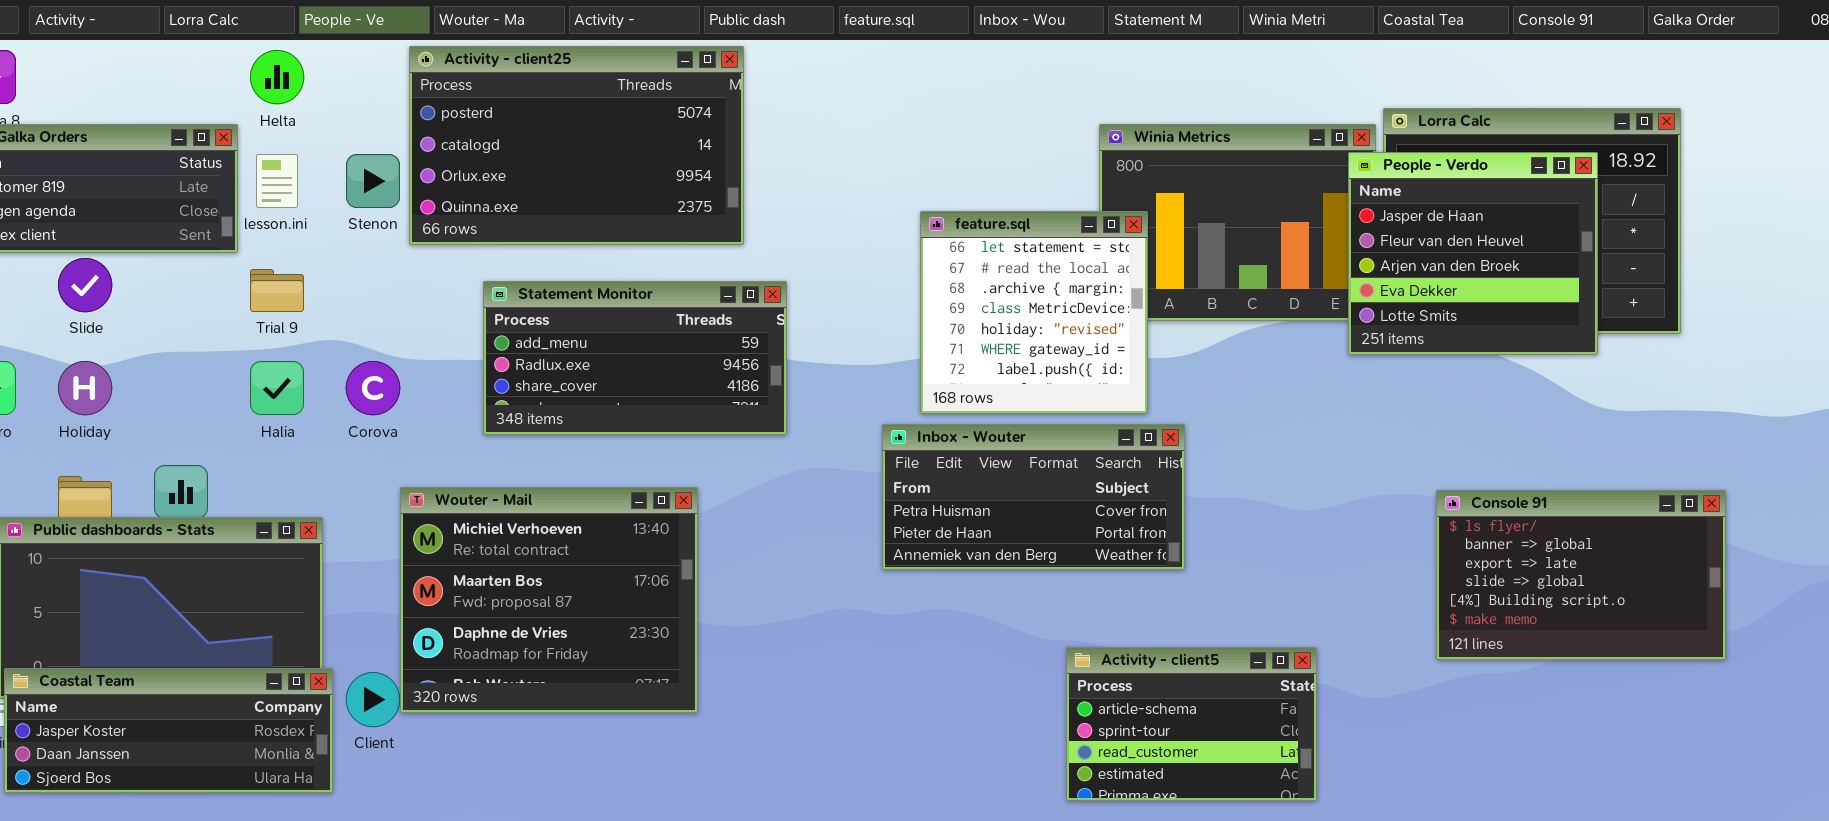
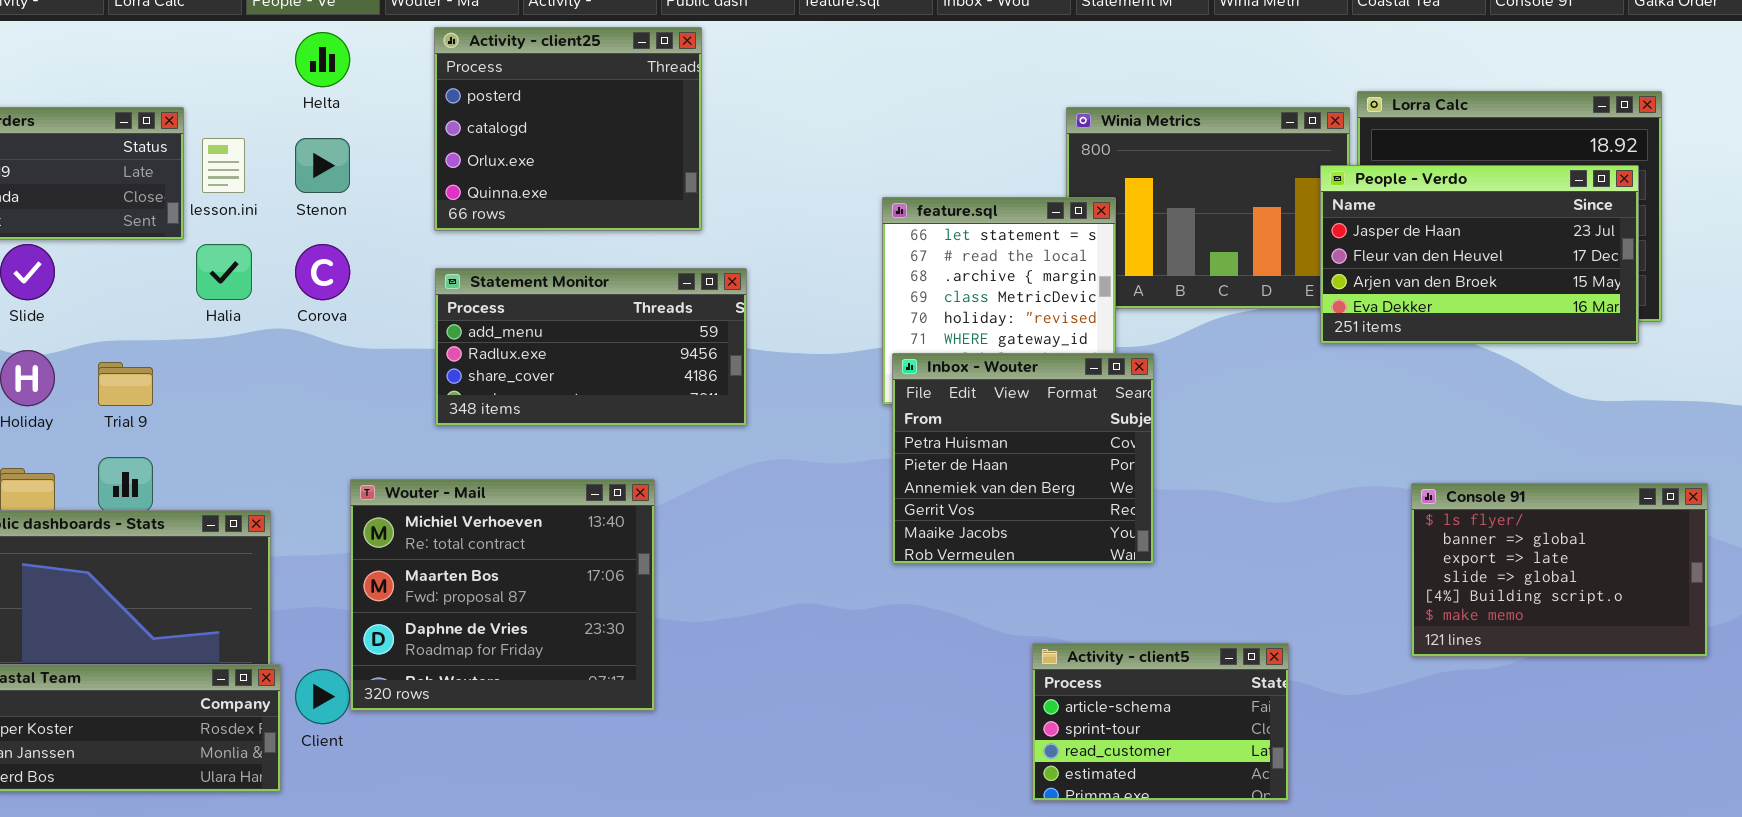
Activity - client25: [409,46,744,245] -> [434,27,702,231], resized
Helta: [250,50,304,104] -> [295,32,350,87], moved
People - Verdo: [1348,152,1598,355] -> [1320,165,1639,344], resized
Trial 9: [250,269,304,312] -> [98,362,153,406], moved
Halia: [250,361,304,415] -> [196,244,252,300], moved
Corova: [346,361,400,415] -> [295,244,350,300], moved
Inbox - Wouter: [882,424,1185,570] -> [892,353,1154,564], resized

